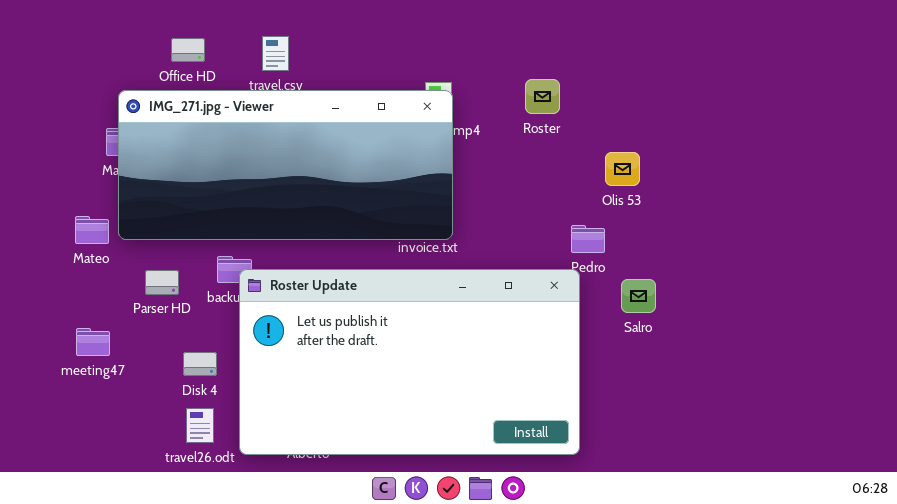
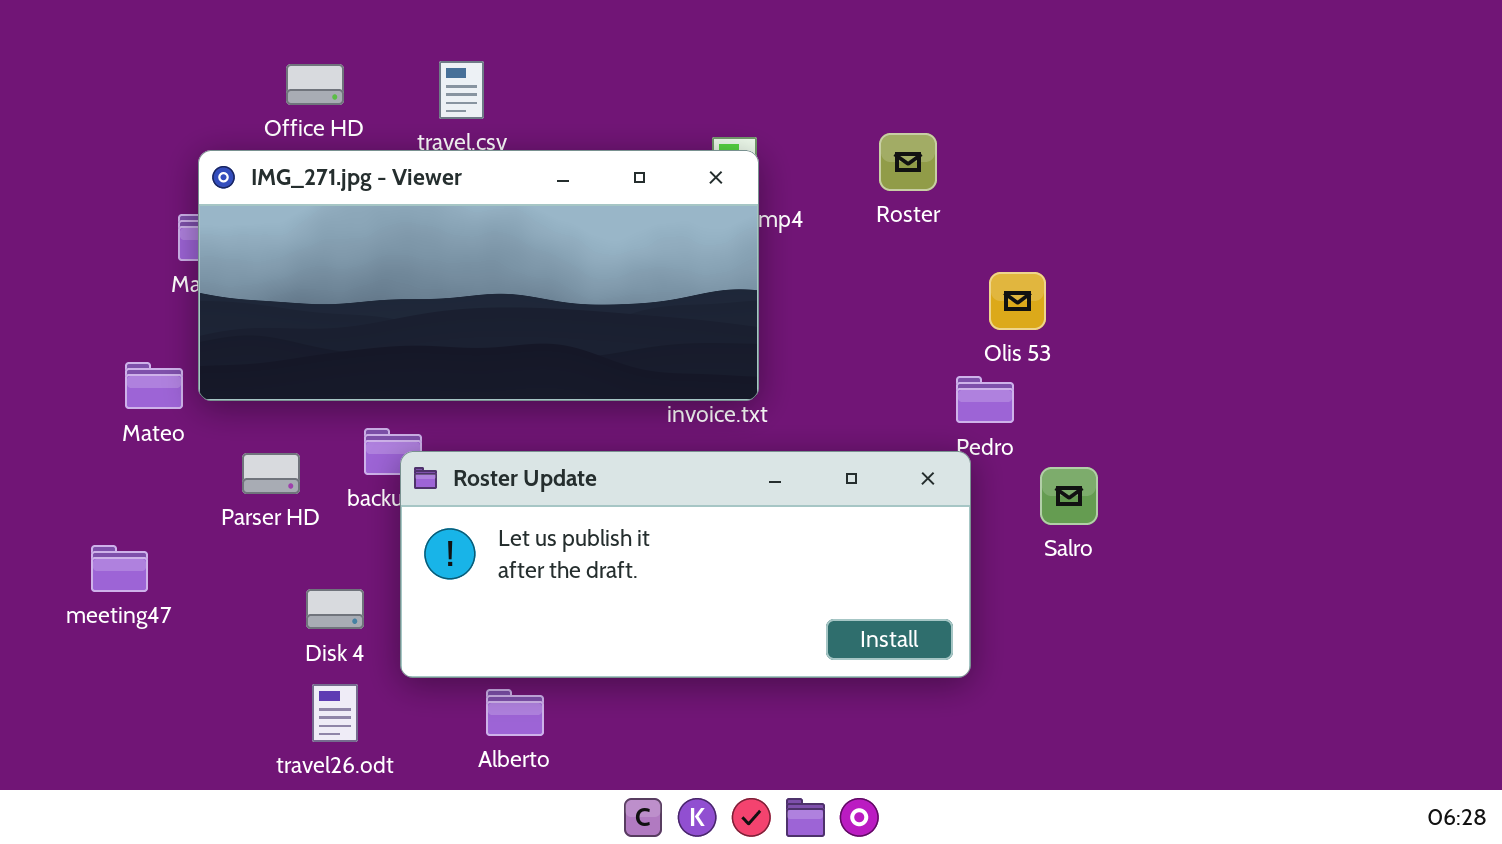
Olis 53: [605,152,640,186] -> [989,272,1046,330], moved
Roster Update: [239,269,580,455] -> [400,451,971,678], resized
meeting47: [76,328,110,356] -> [91,545,148,592], moved

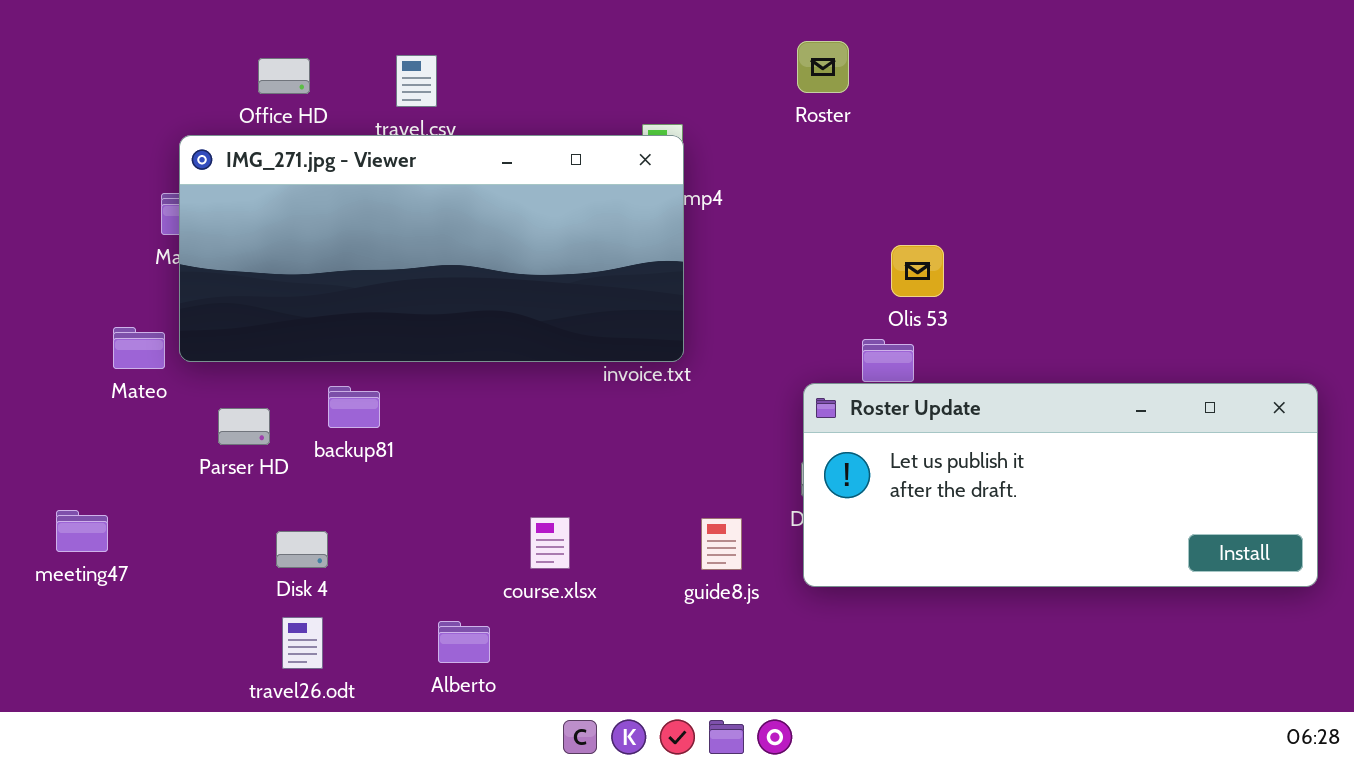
Roster: [879,133,937,191] -> [797,41,849,93], moved
Roster Update: [400,451,971,678] -> [803,383,1318,587], moved
meeting47: [91,545,148,592] -> [56,510,108,552], moved

